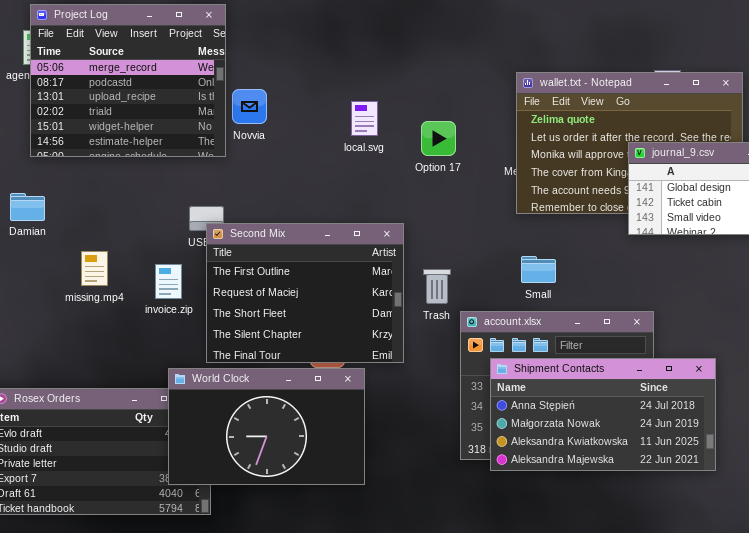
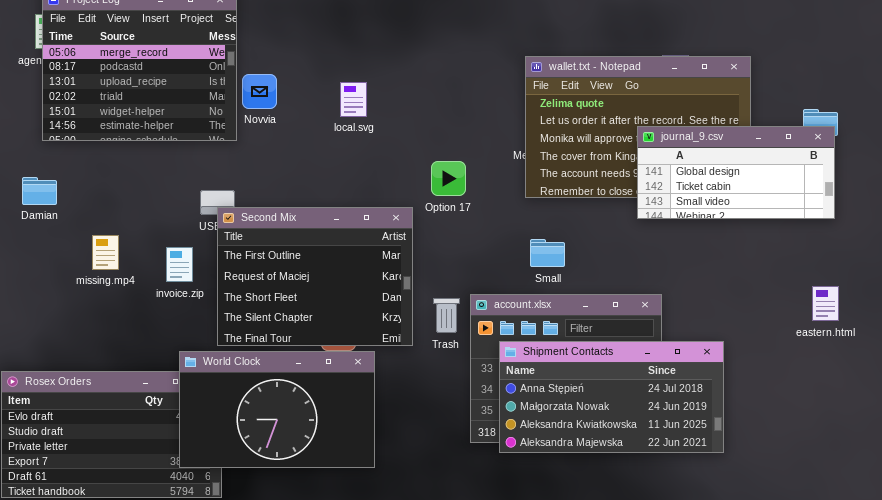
local.svg: [351,101,378,136] -> [340,82,367,117], moved
Option 17: [421,121,456,156] -> [431,161,466,196], moved
Trash: [423,269,451,304] -> [433,298,460,333], moved

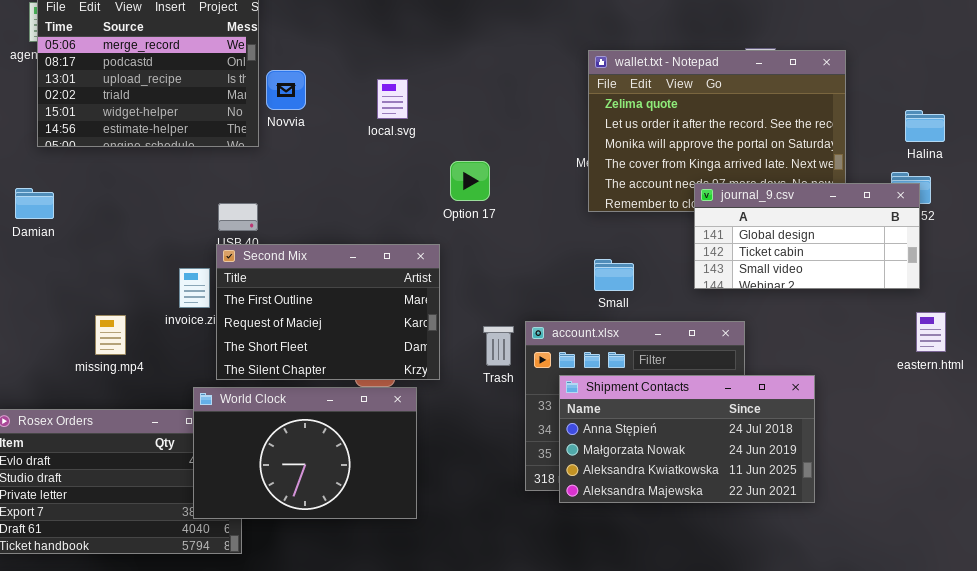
journal_9.csv: [637,126,835,219] -> [694,183,920,289], moved
Option 17: [431,161,466,196] -> [450,161,490,201], moved
Second Mix: [217,207,413,346] -> [216,244,440,380], moved, resized
missing.mp4: [92,235,119,270] -> [95,315,126,355], moved

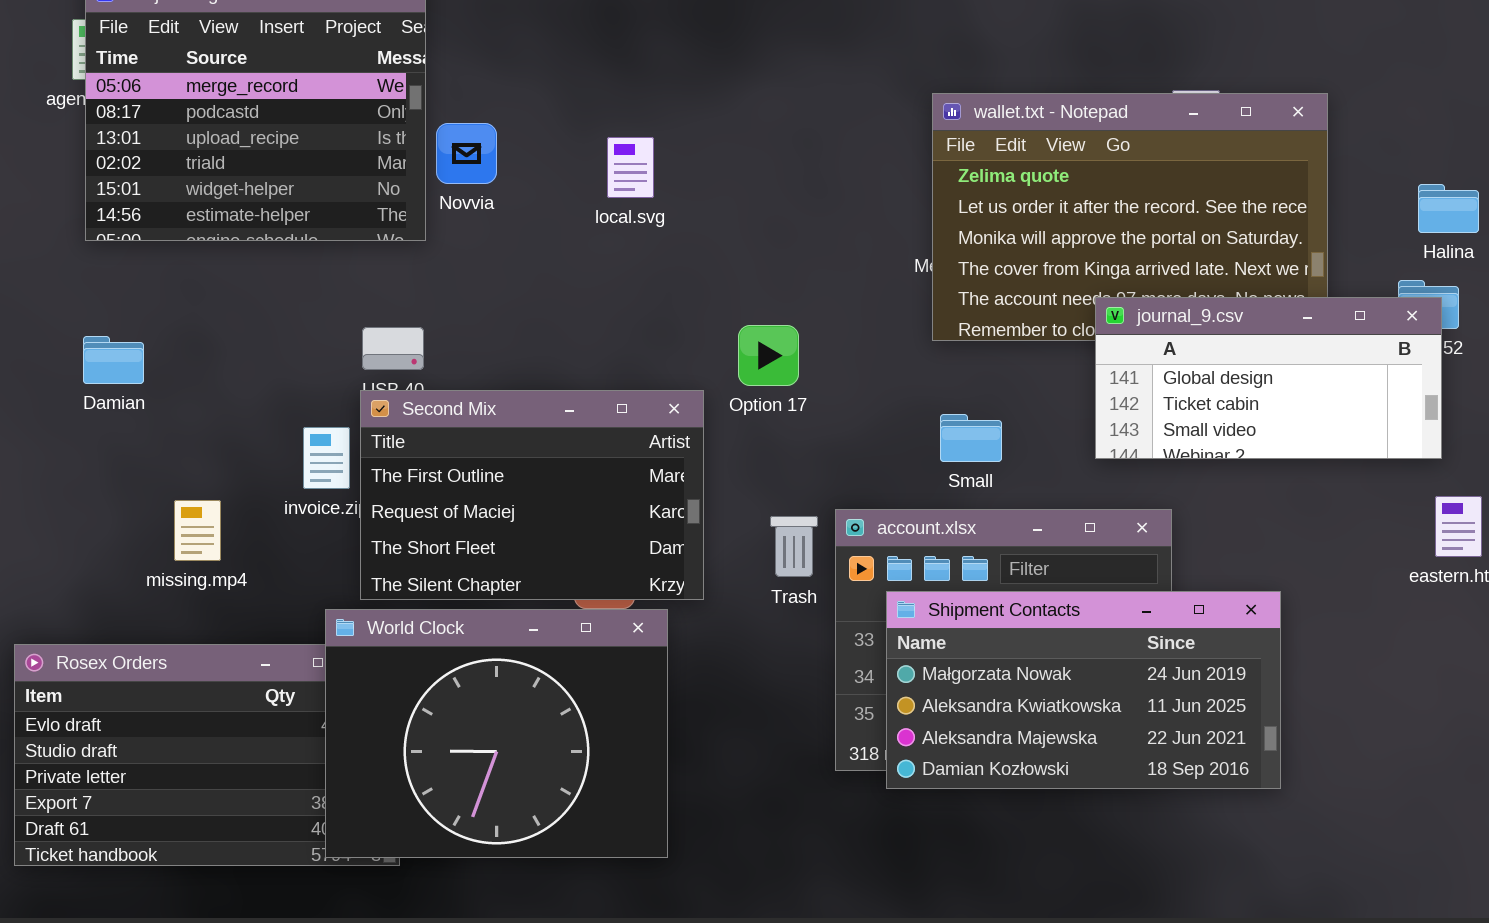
Option 17: [450,161,490,201] -> [738,325,799,386], moved
Damian: [15,188,54,219] -> [83,336,144,384], moved
Shipment Contacts: [559,375,815,503] -> [886,591,1281,789], scrolled down 1 row
World Clock: [193,387,417,519] -> [325,609,668,858], resized

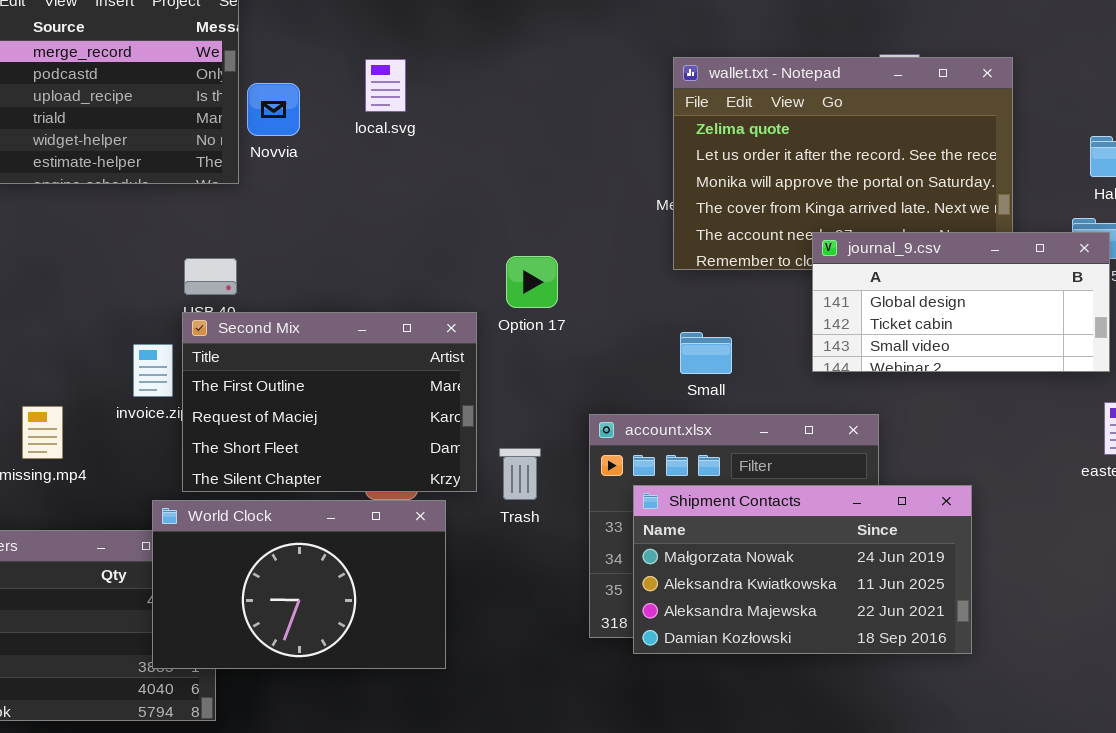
local.svg: [607,137,654,198] -> [365,59,406,112], moved
Trash: [770,516,818,577] -> [499,448,541,500], moved
World Clock: [325,609,668,858] -> [152,500,446,669], resized

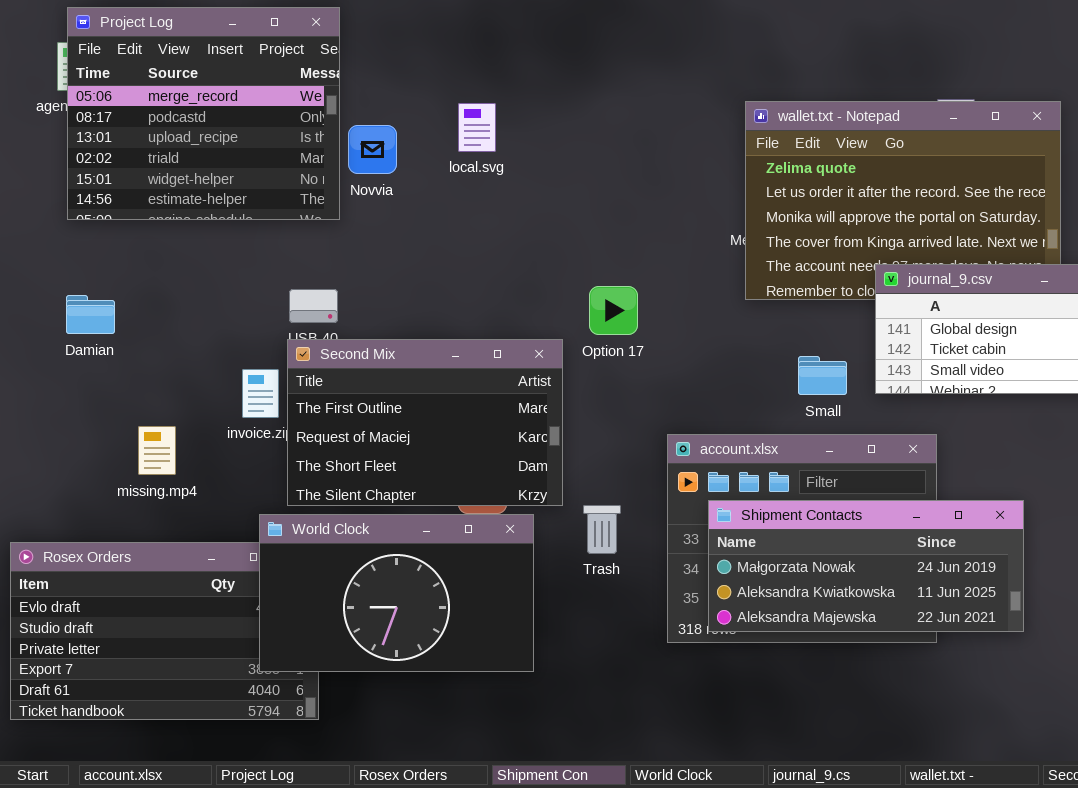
Small: [680,332,732,374] -> [798,356,847,395], moved
Trash: [499,448,541,500] -> [583,505,621,554], moved
Shipment Contacts: [633,485,972,654] -> [708,500,1024,632], resized

